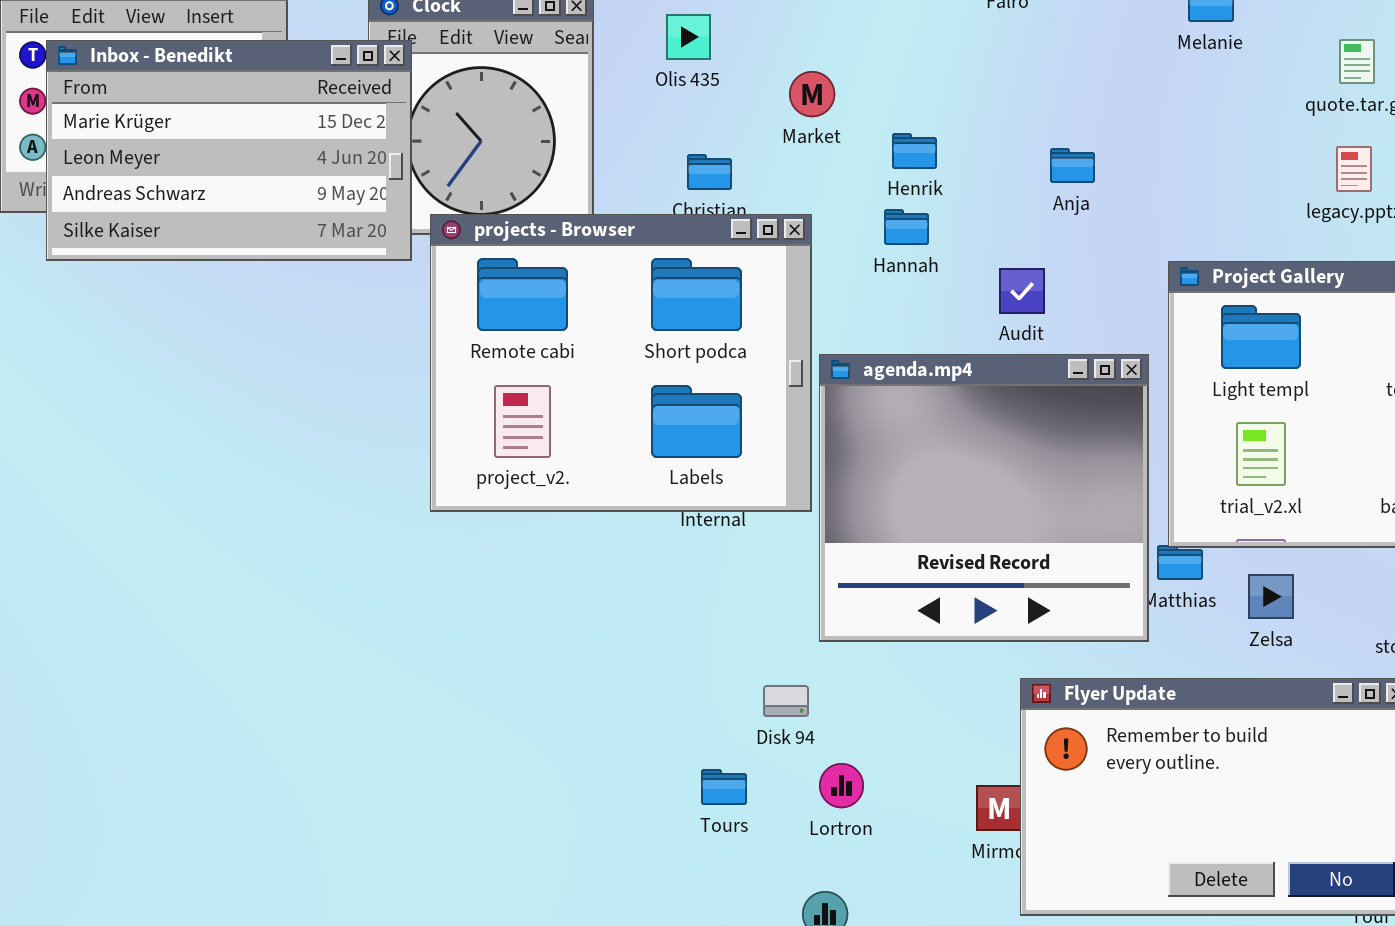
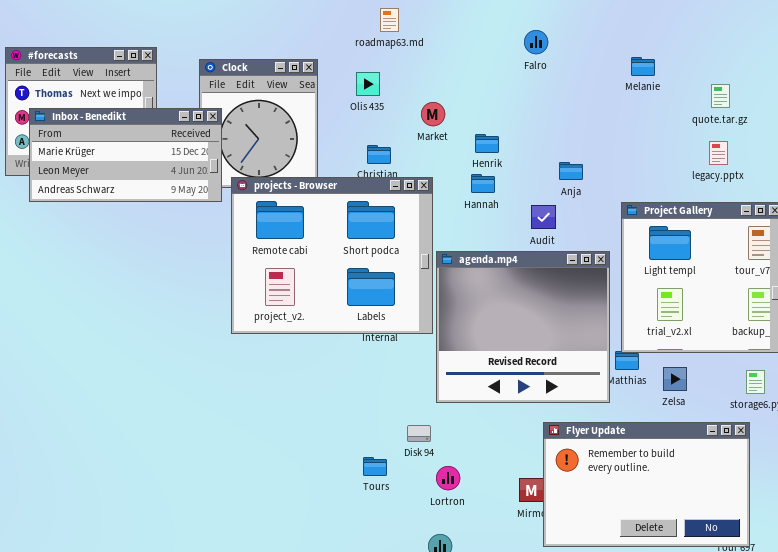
Inbox - Benedikt: [46,40,412,261] -> [29,108,222,202], resized
Anja: [1050,148,1095,183] -> [559,162,583,180], moved
Tours: [701,769,747,805] -> [363,457,387,476], moved

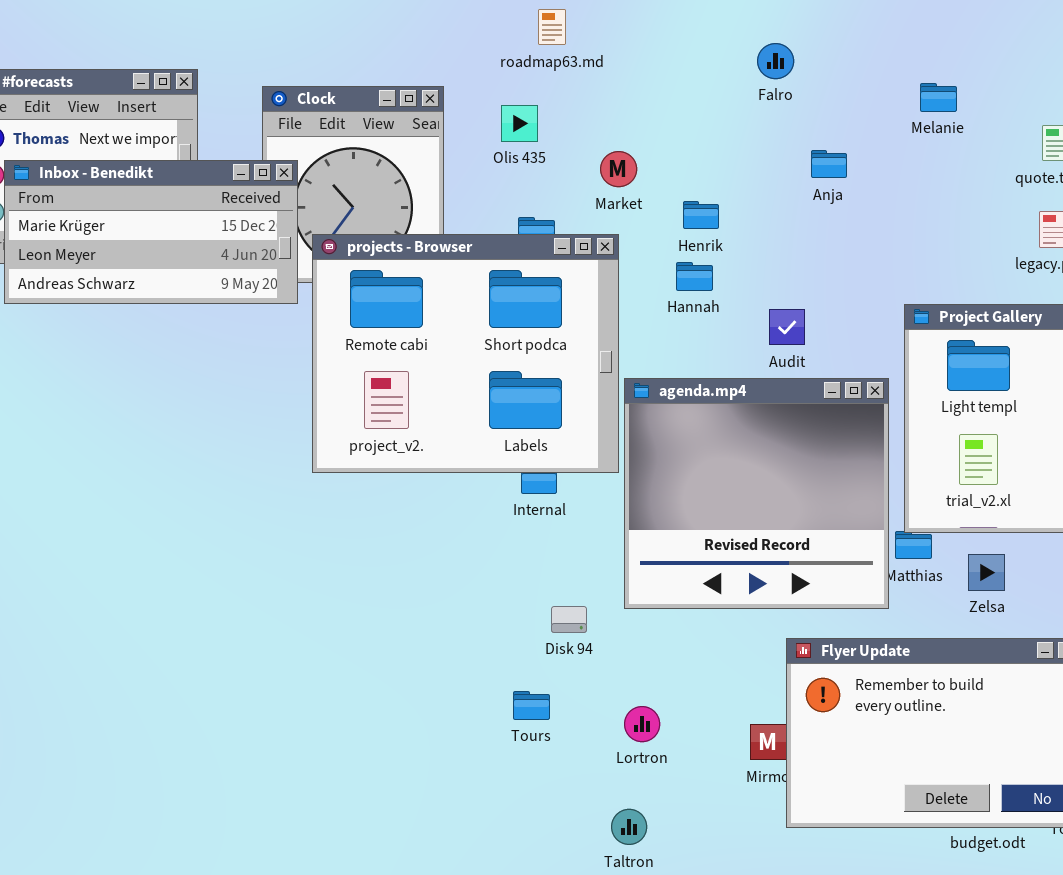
Anja: [559,162,583,180] -> [811,150,847,178], moved
projects - Browser: [231,177,433,334] -> [312,234,619,473], moved
Disk 94: [407,425,431,442] -> [551,606,587,633], moved

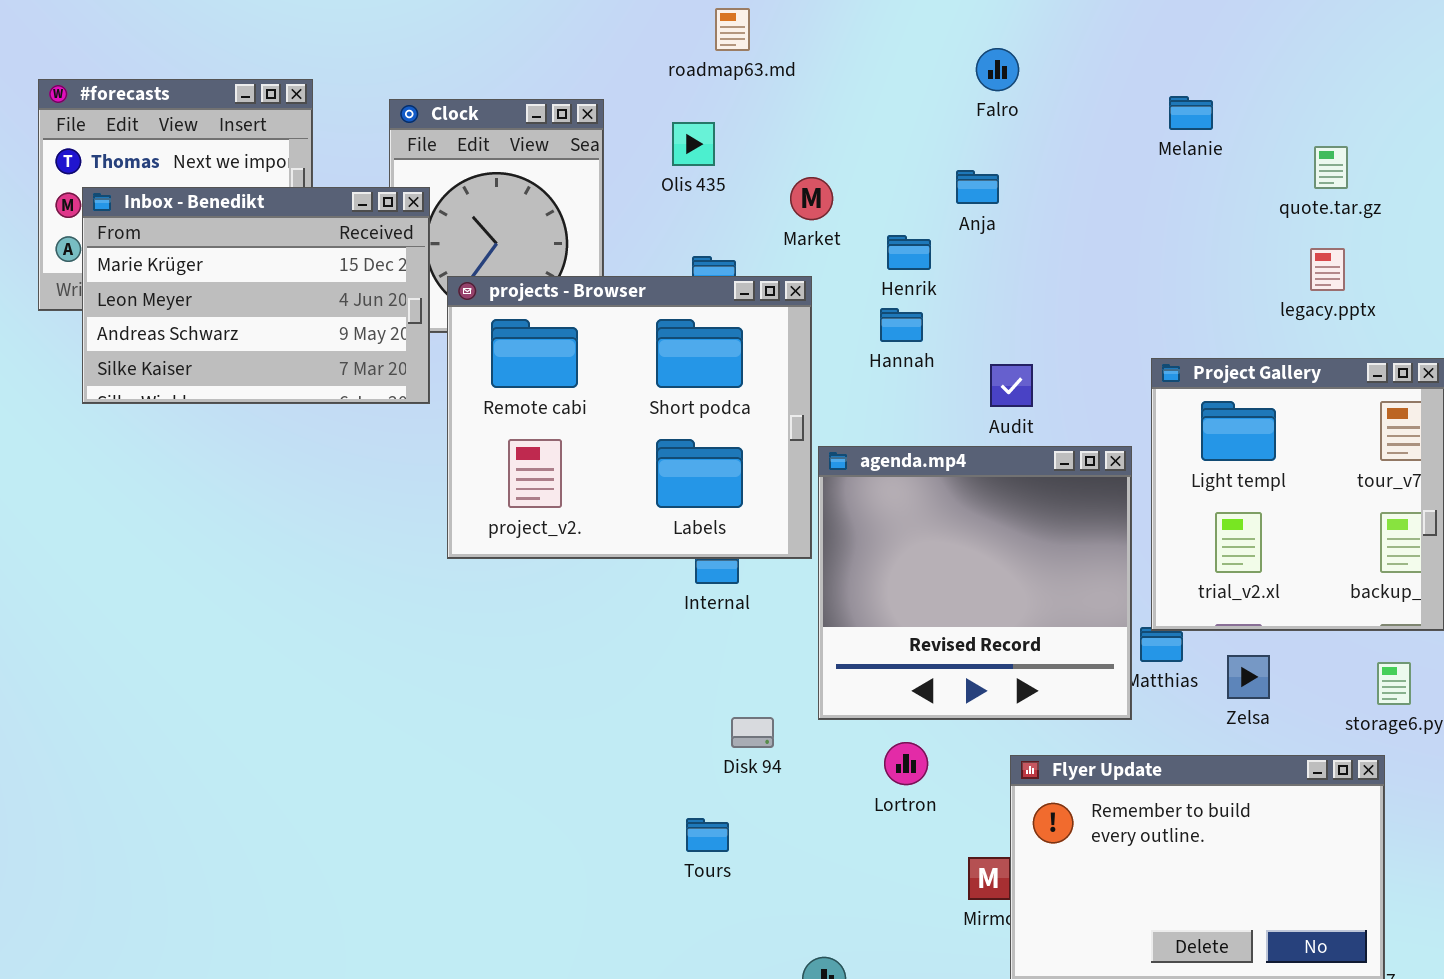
Anja: [811,150,847,178] -> [956,170,999,204], moved
Inbox - Benedikt: [4,160,298,304] -> [82,187,430,404], resized
Lortron: [624,706,660,742] -> [884,742,928,785], moved

